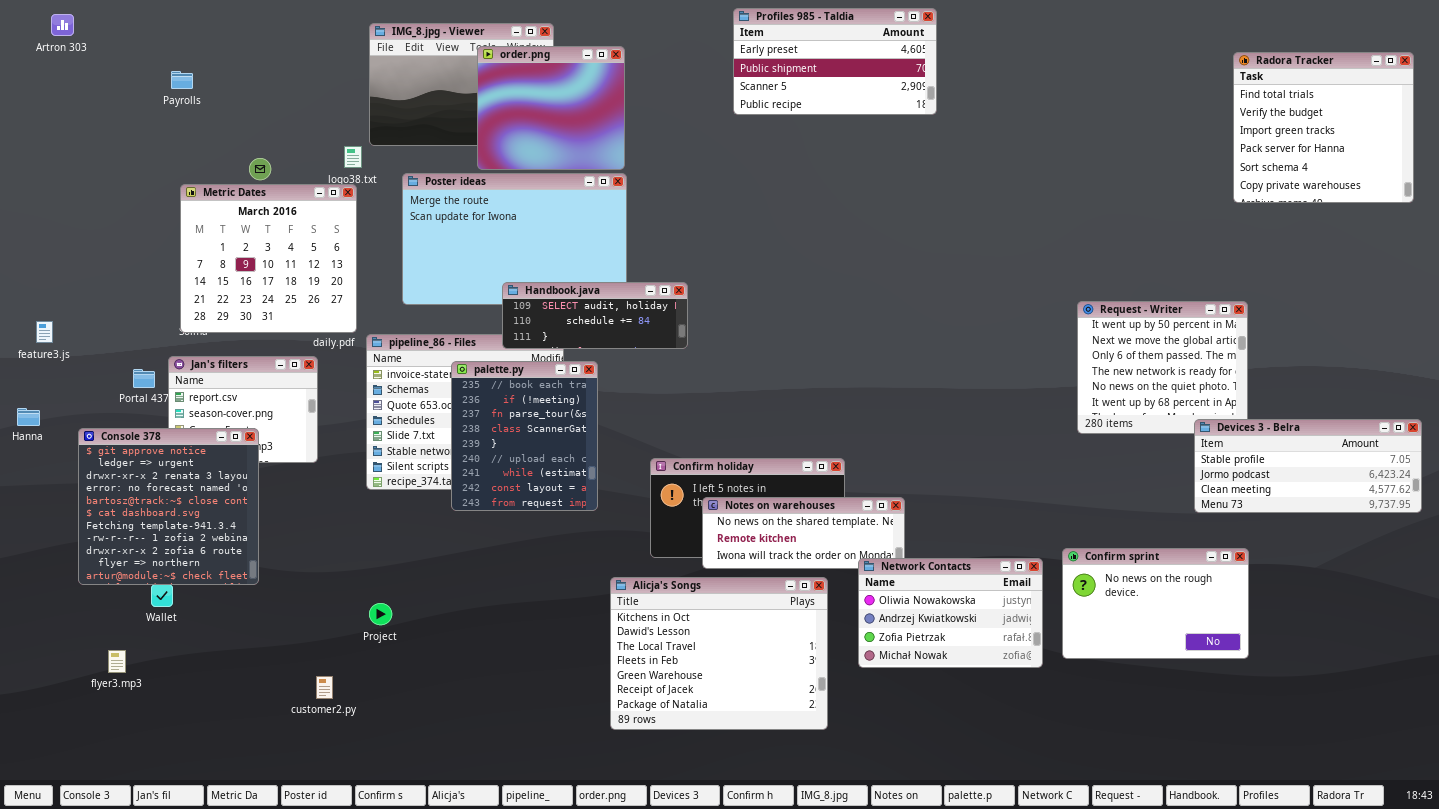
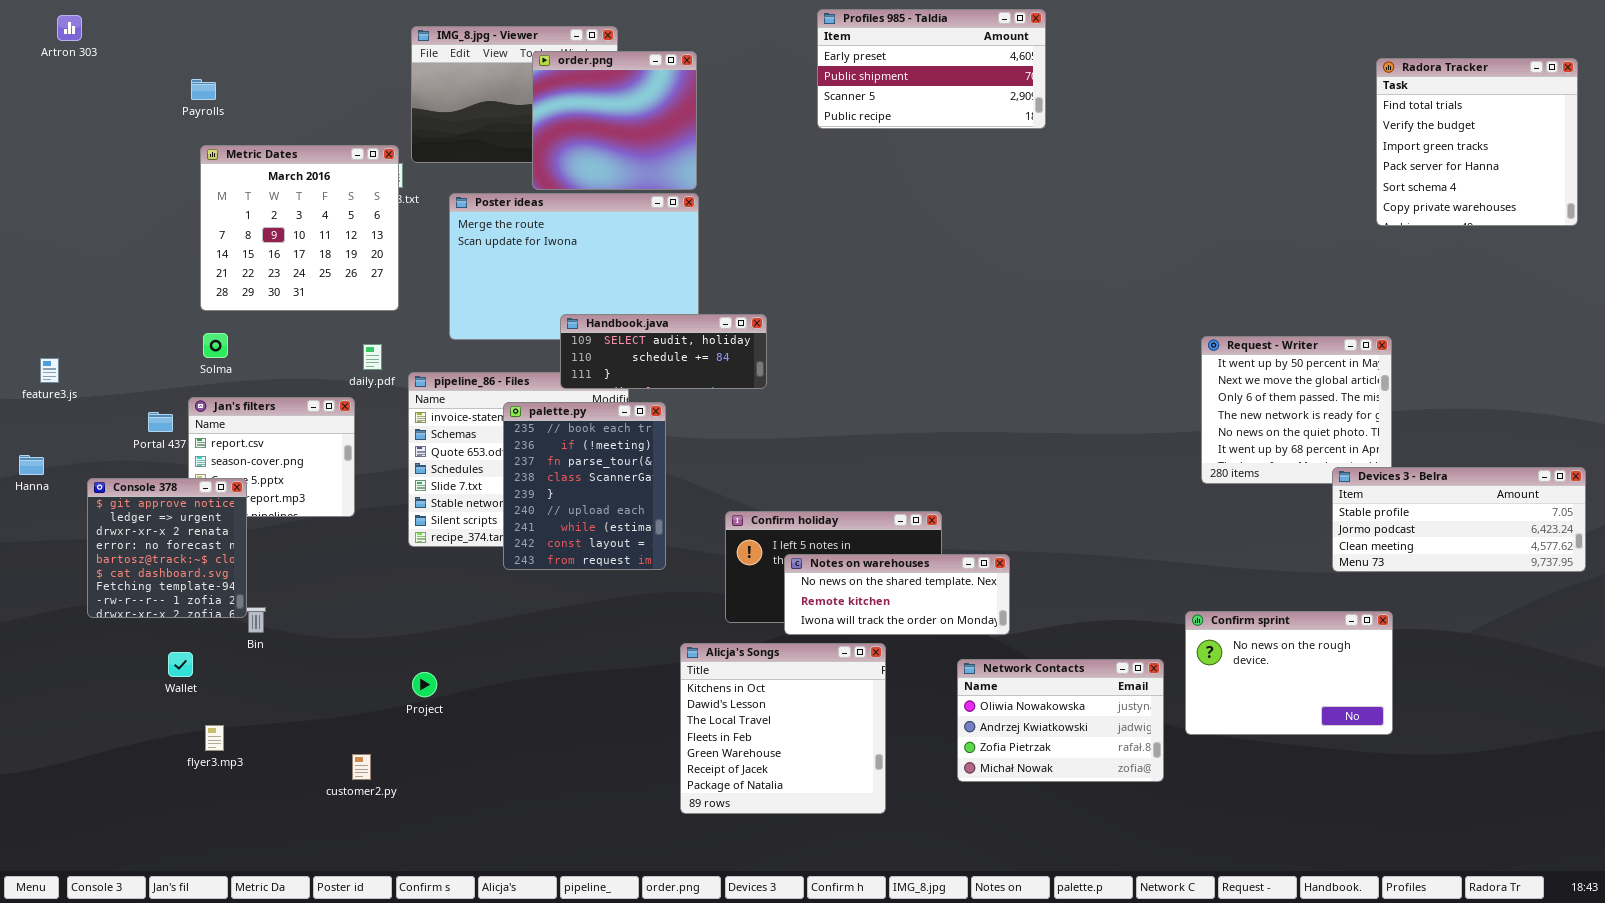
Metric Dates: [180,184,357,333] -> [200,145,399,311], moved
Console 378: [78,428,259,585] -> [87,478,247,618], resized
Network Contacts: [858,558,1043,668] -> [957,659,1164,782], moved
Alicja's Songs: [610,577,828,730] -> [680,643,886,814], resized
flyer3.mp3: [108,650,126,673] -> [205,725,224,751], moved

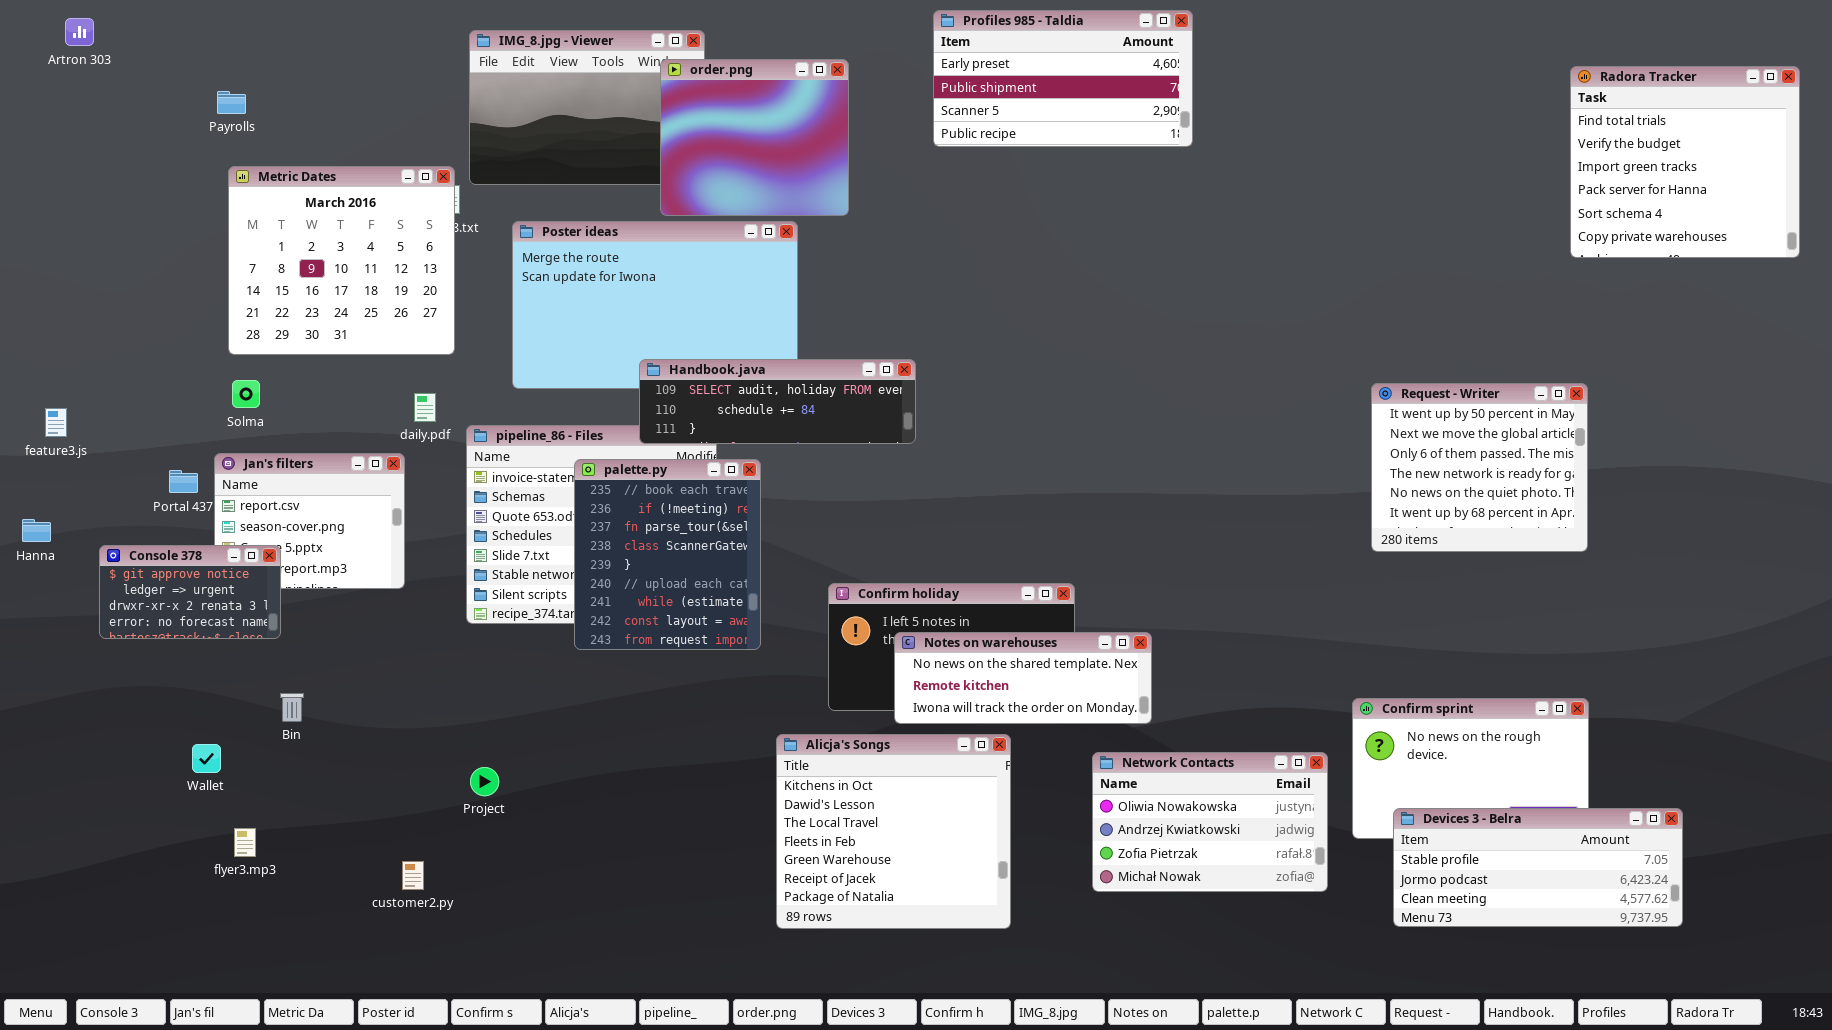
order.png: [532,51,697,190] -> [660,59,849,216], moved
Handbook.java: [560,314,767,389] -> [639,359,916,444], resized
Devices 3 - Belra: [1332,467,1586,572] -> [1393,808,1683,927], moved
Console 378: [87,478,247,618] -> [99,545,281,639], resized

